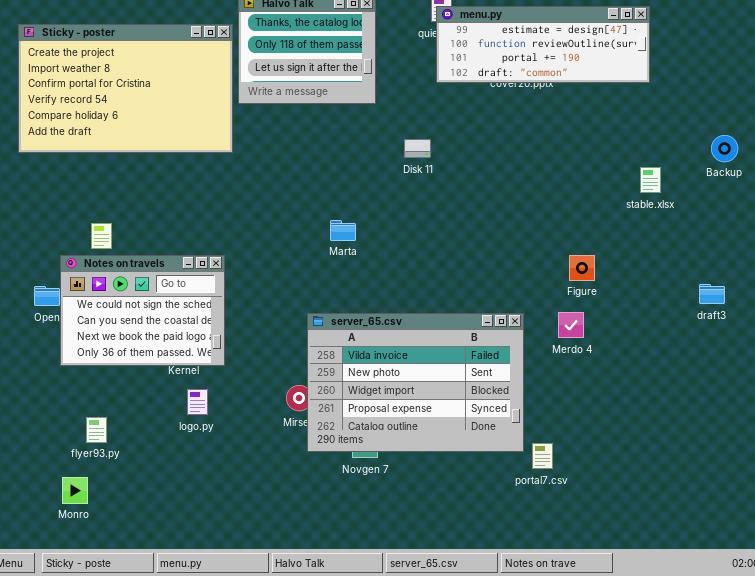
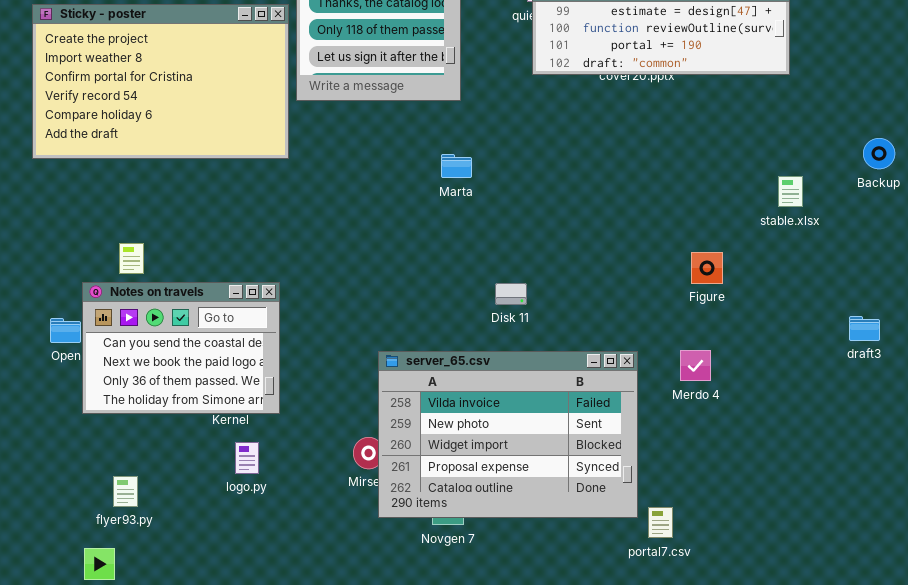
Disk 11: [404,139,431,158] -> [495,283,527,305], moved
Marta: [330,220,356,241] -> [441,154,472,178], moved
Figure: [569,255,595,281] -> [691,252,723,284], moved
Notes on travels: [60,255,225,366] -> [82,282,280,414], scrolled down 1 row

